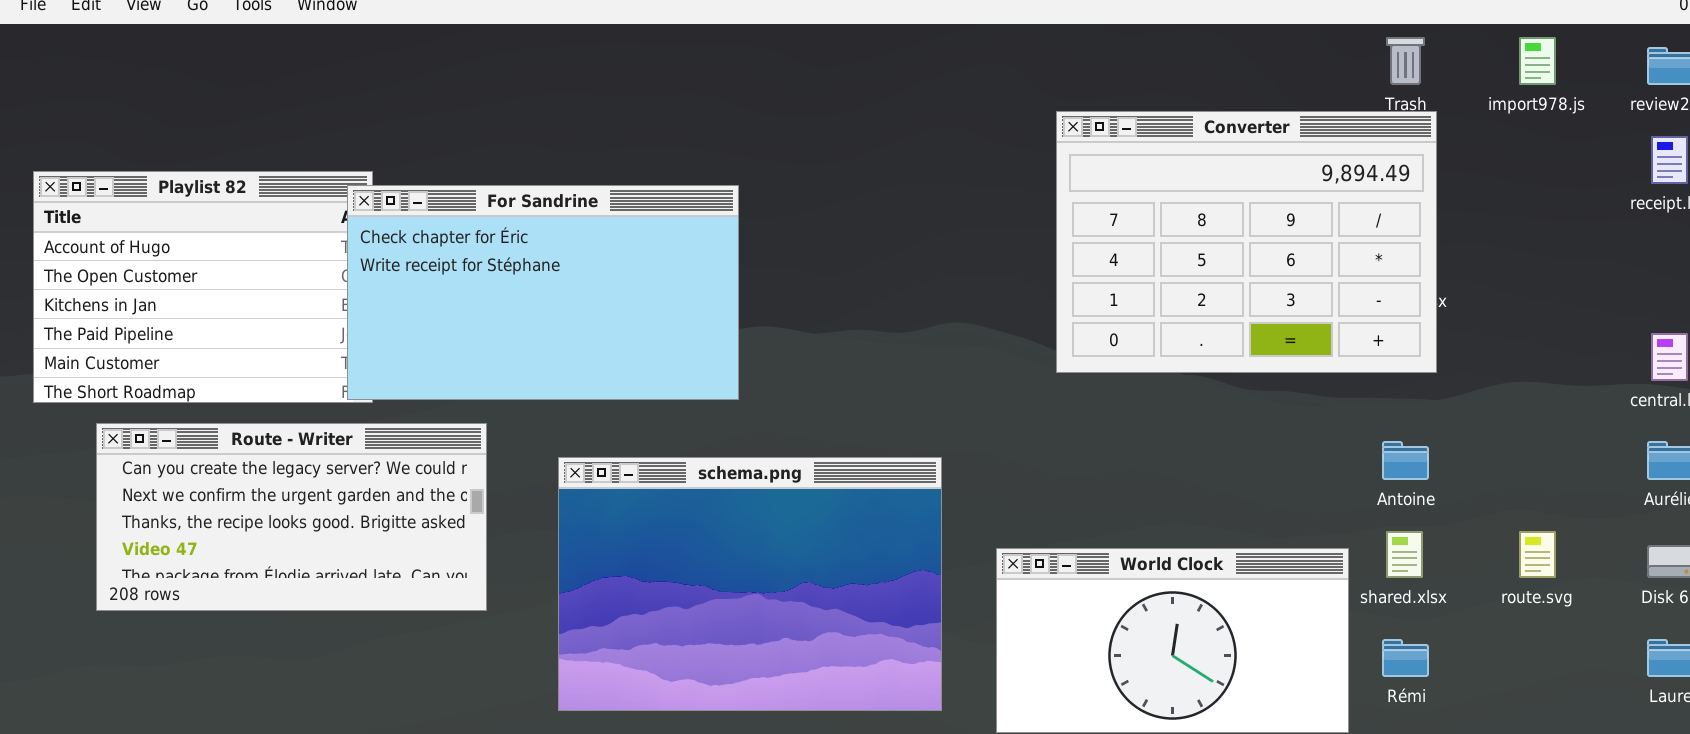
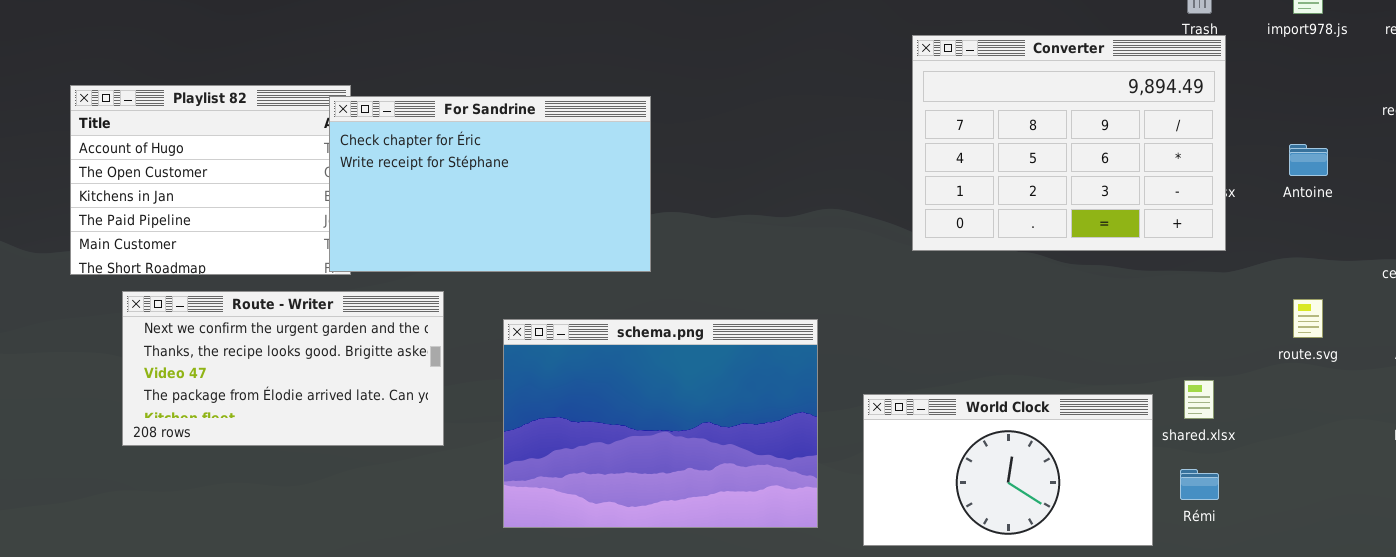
Route - Writer: [96,423,487,611] -> [122,291,444,446], scrolled down 1 row
Antoine: [1382,441,1429,480] -> [1289,144,1328,176], moved
route.svg: [1519,531,1556,578] -> [1293,299,1323,338], moved

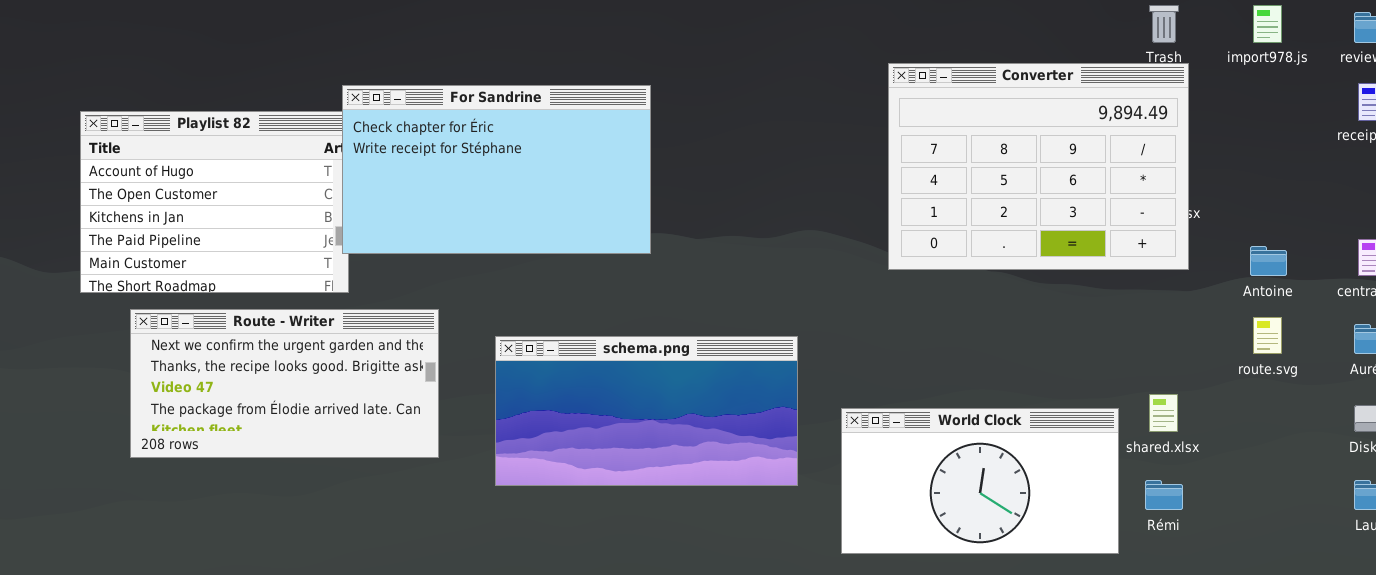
For Sandrine: [329,96,651,272] -> [342,85,651,254], moved
Antoine: [1289,144,1328,176] -> [1250,246,1287,276], moved
schema.png: [503,319,818,528] -> [495,336,798,486], resized

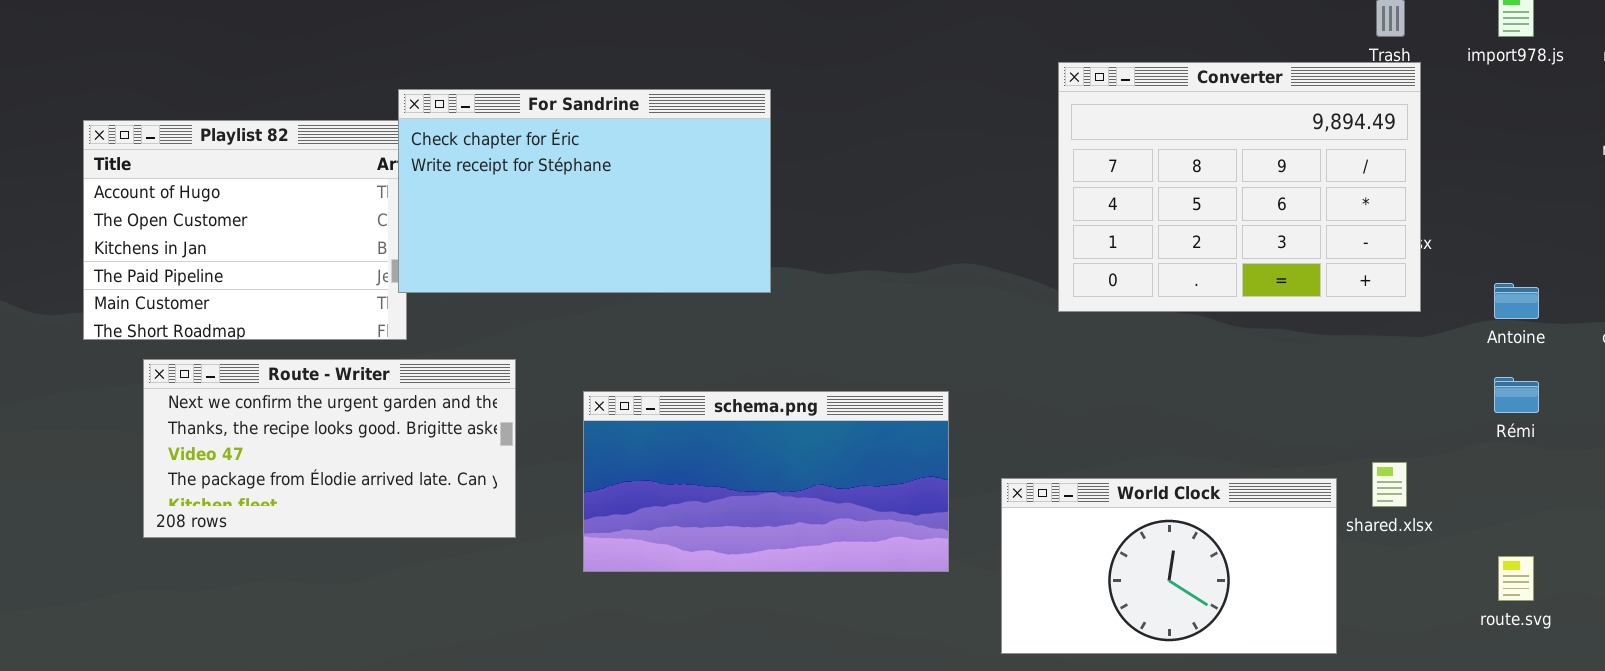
route.svg: [1253,317,1282,354] -> [1498,556,1534,601], moved
Rémi: [1145,480,1183,510] -> [1494,377,1539,413], moved

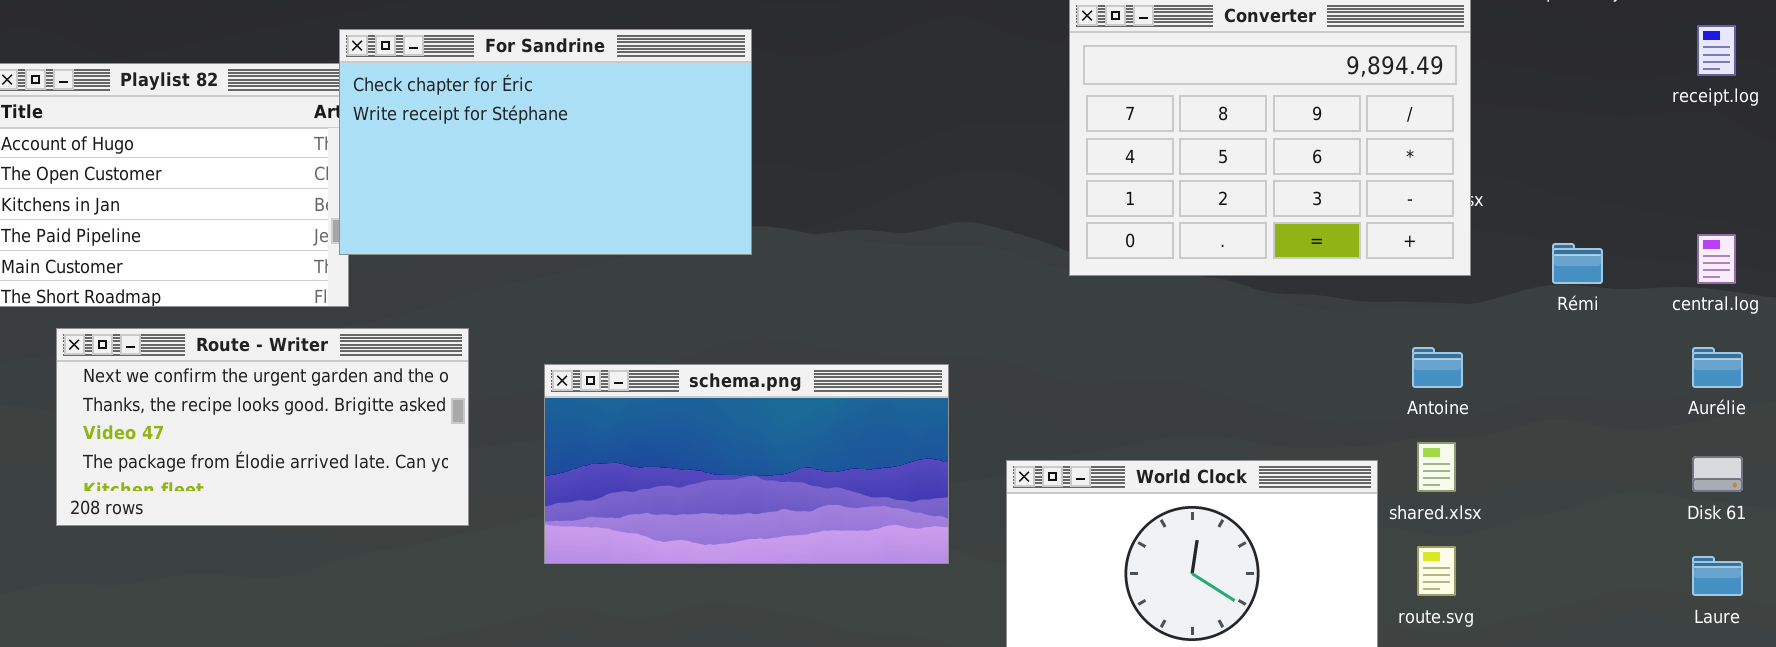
Antoine: [1494,283,1539,319] -> [1412,347,1463,388], moved
Rémi: [1494,377,1539,413] -> [1552,243,1603,284], moved
route.svg: [1498,556,1534,601] -> [1417,546,1456,596], moved

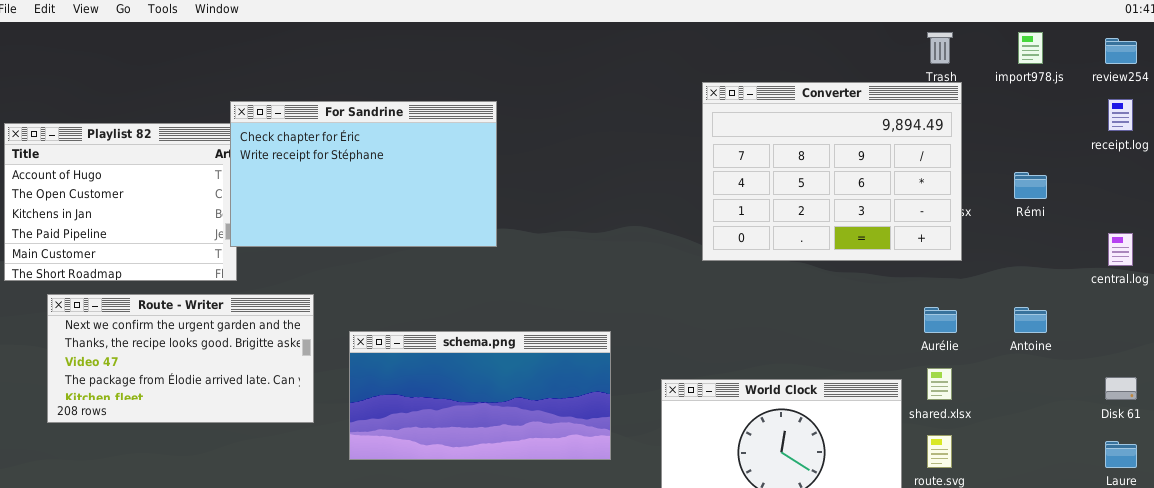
Rémi: [1552,243,1603,284] -> [1014,172,1047,199], moved
Antoine: [1412,347,1463,388] -> [1014,307,1047,333], moved
Aurélie: [1692,347,1743,388] -> [924,307,957,333], moved
schema.png: [544,364,949,564] -> [349,331,611,460], moved

